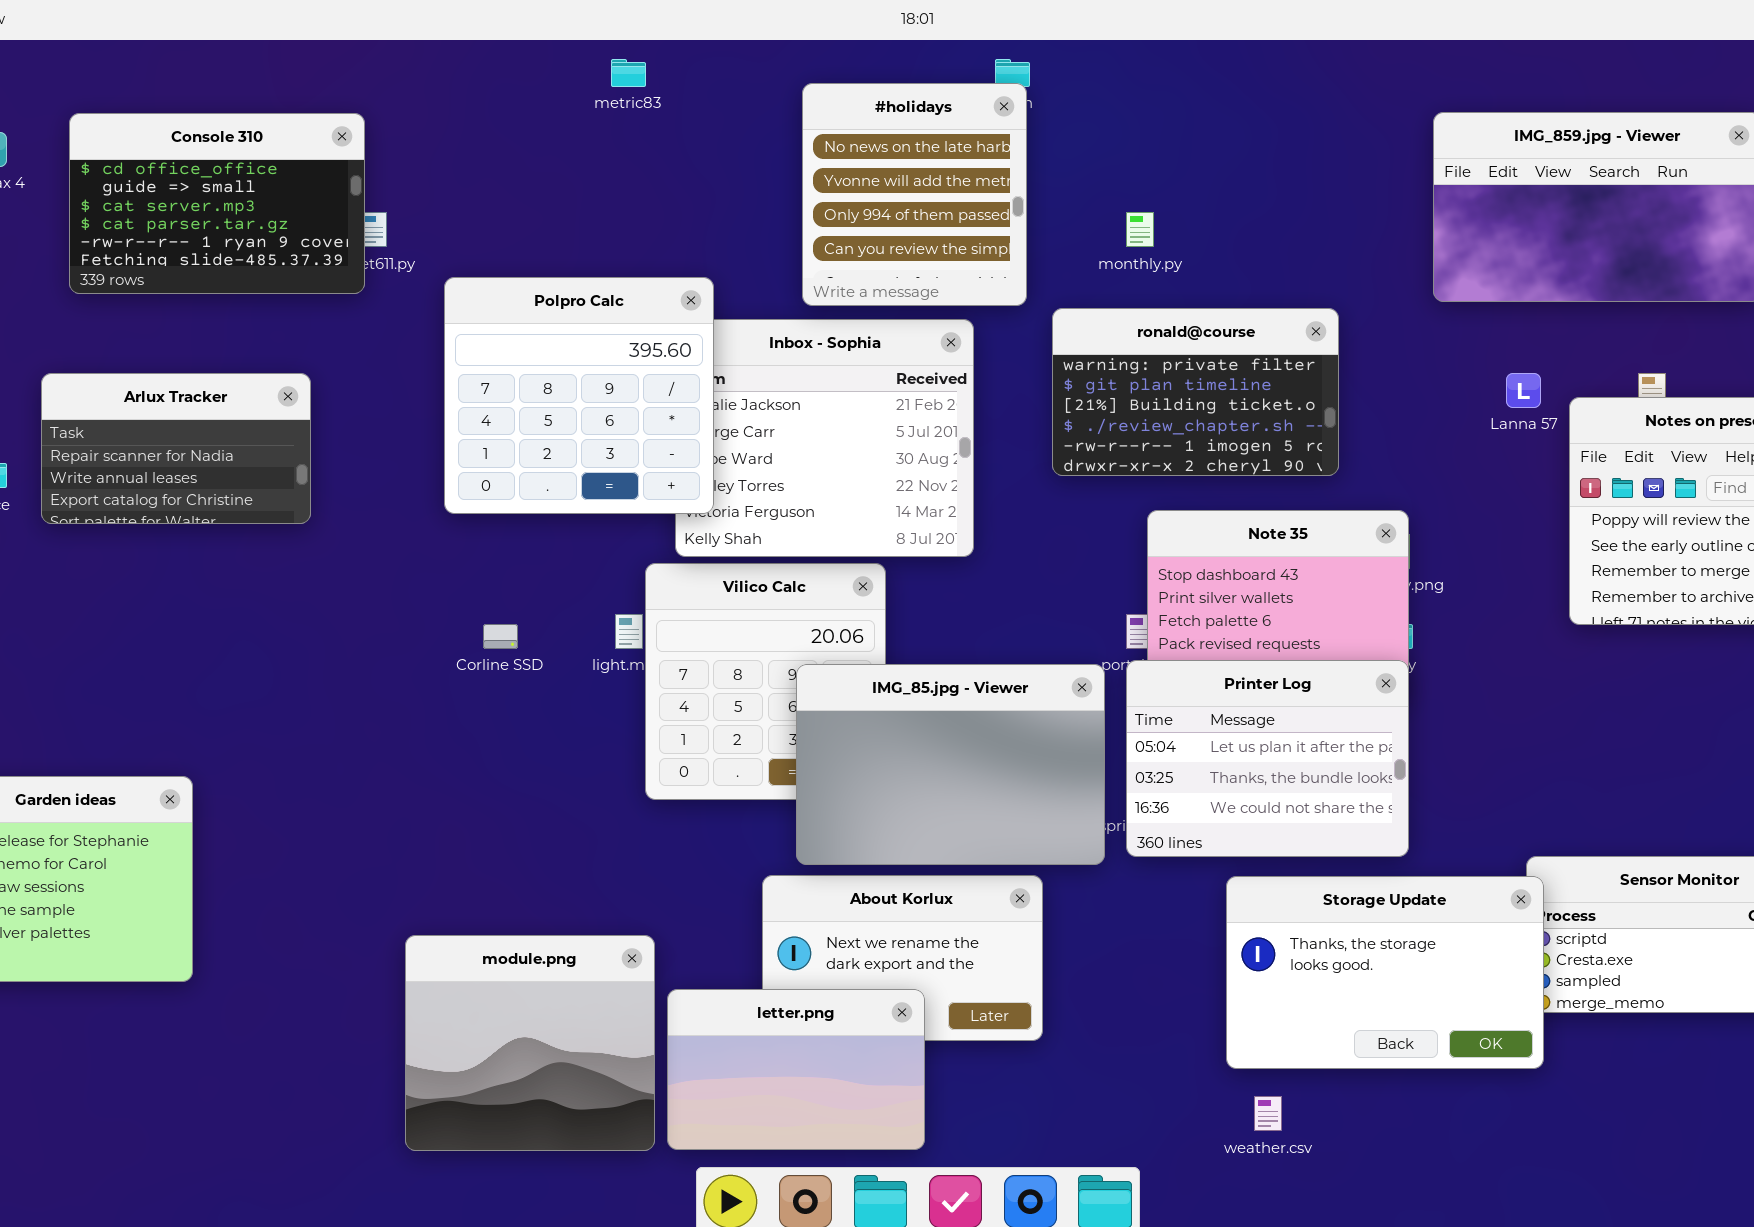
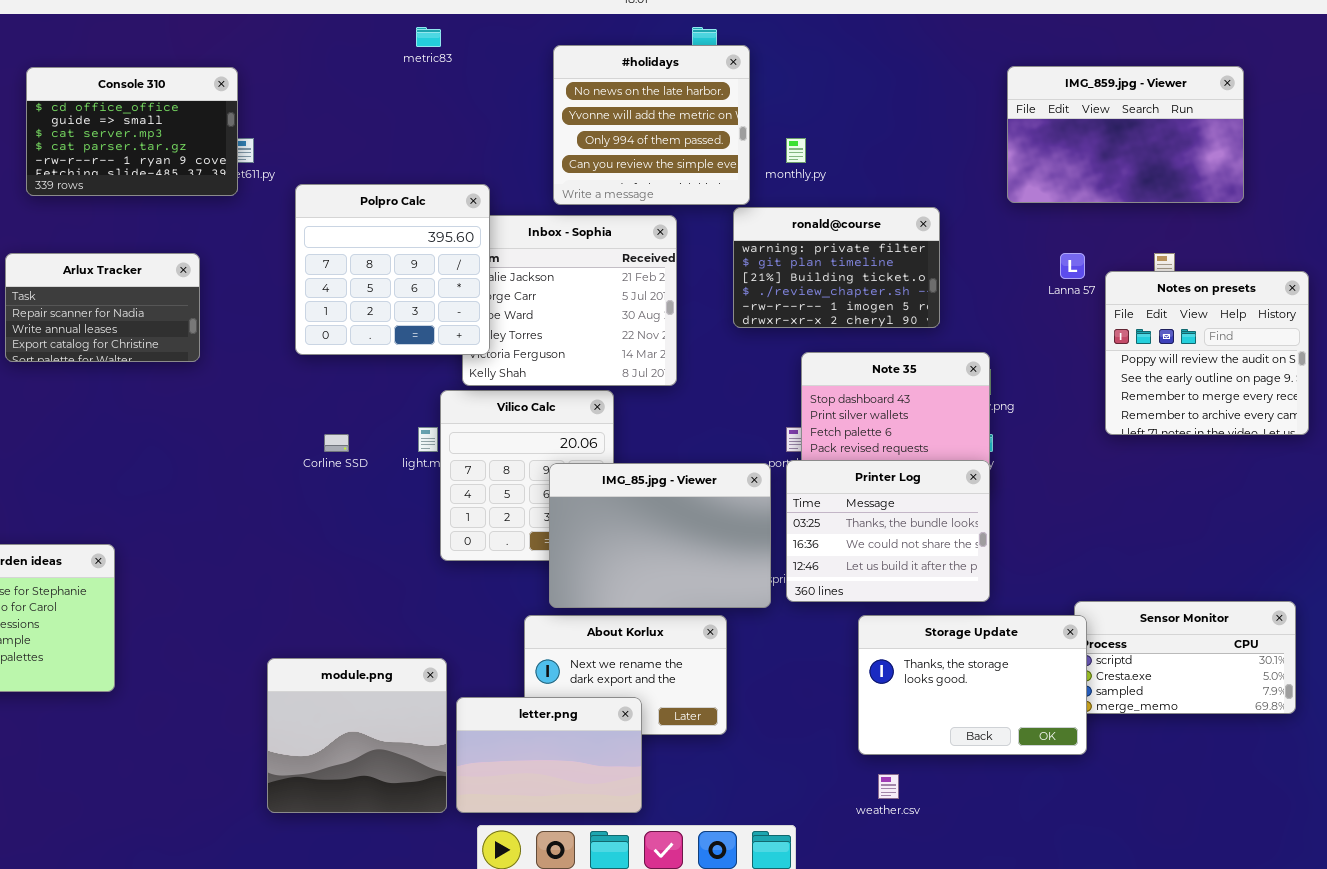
#holidays: [802,83,1027,306] -> [553,45,750,205], resized
Printer Log: [1126,660,1409,857] -> [786,460,990,602], scrolled down 1 row

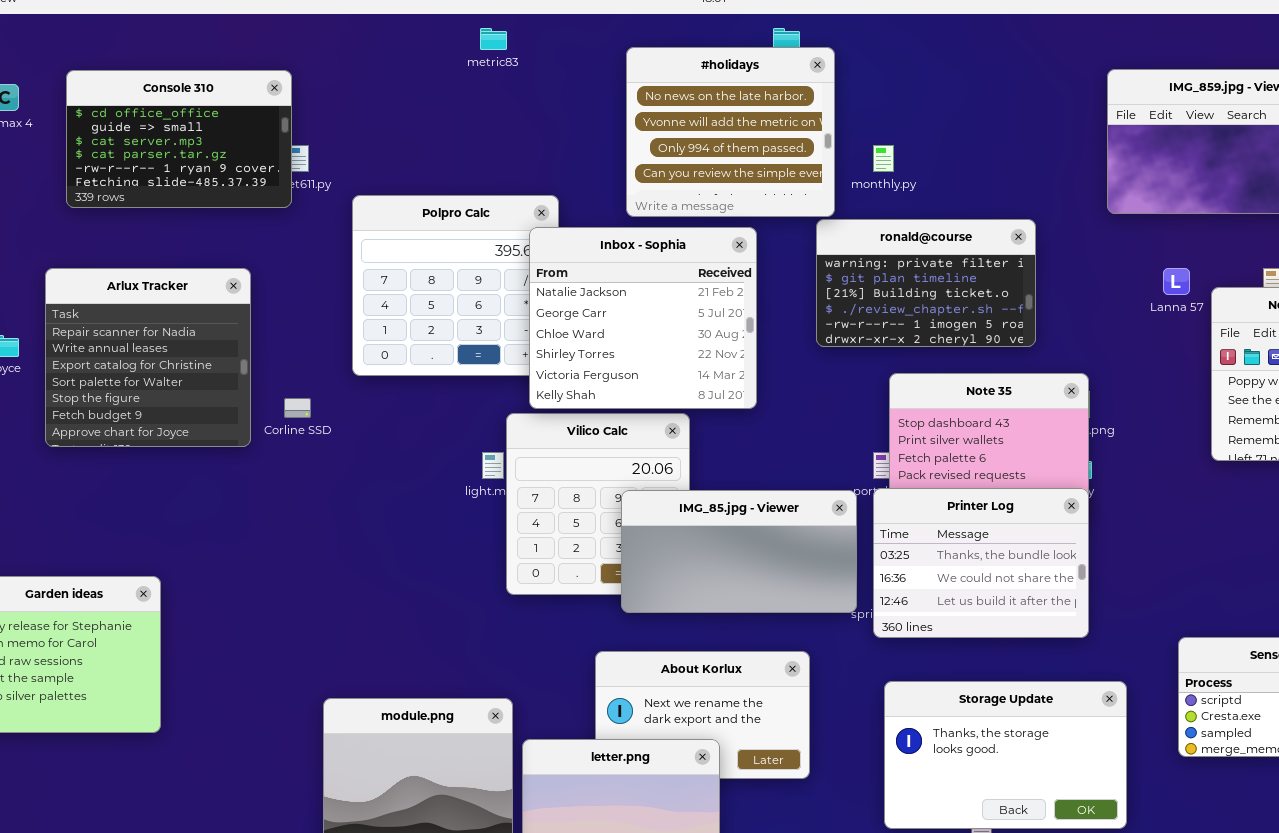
Inbox - Sophia: [462,215,677,386] -> [529,227,757,409], raised
Arlux Tracker: [5,253,200,362] -> [45,268,251,447], resized
Corline SSD: [324,434,349,452] -> [284,398,311,418], moved
IMG_85.jpg - Viewer: [549,463,771,608] -> [621,490,857,613], resized
Storage Update: [858,615,1087,755] -> [884,681,1127,829], moved

